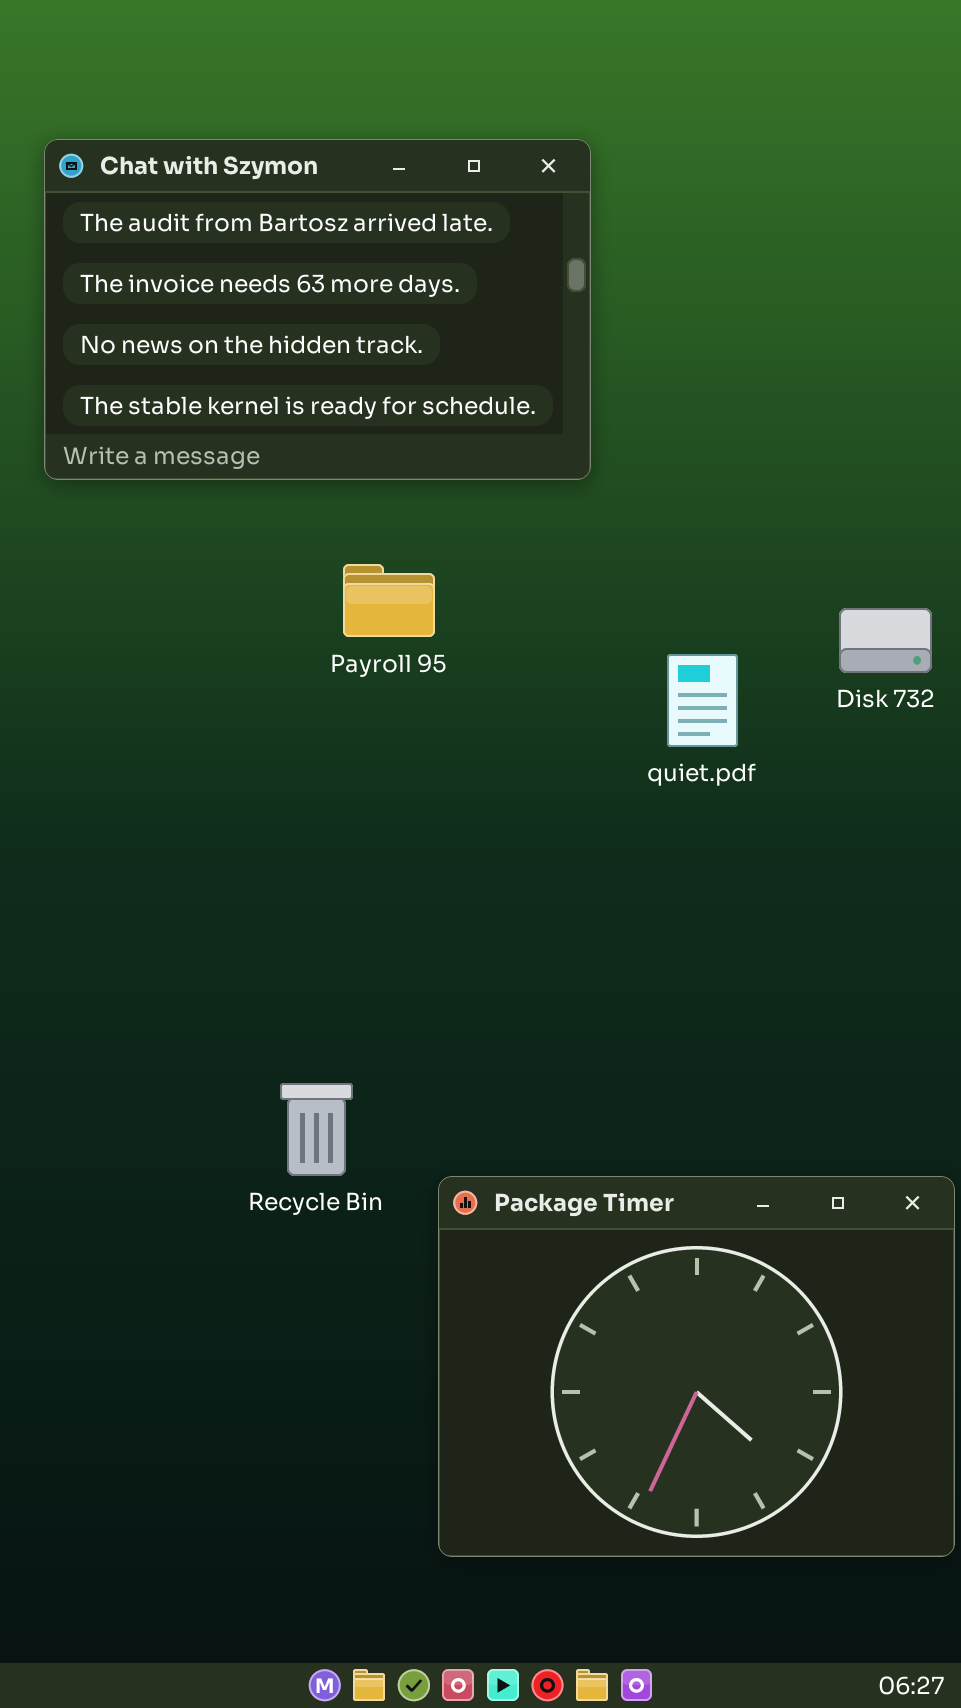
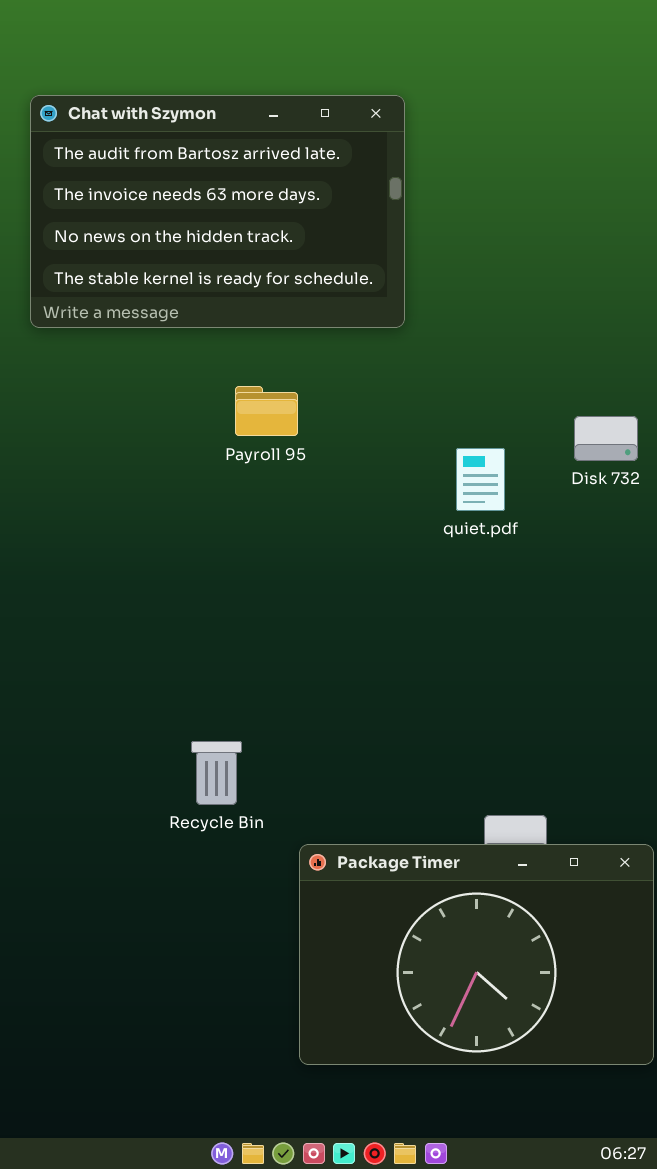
Package Timer: [438,1176,955,1557] -> [299,844,654,1065], resized

